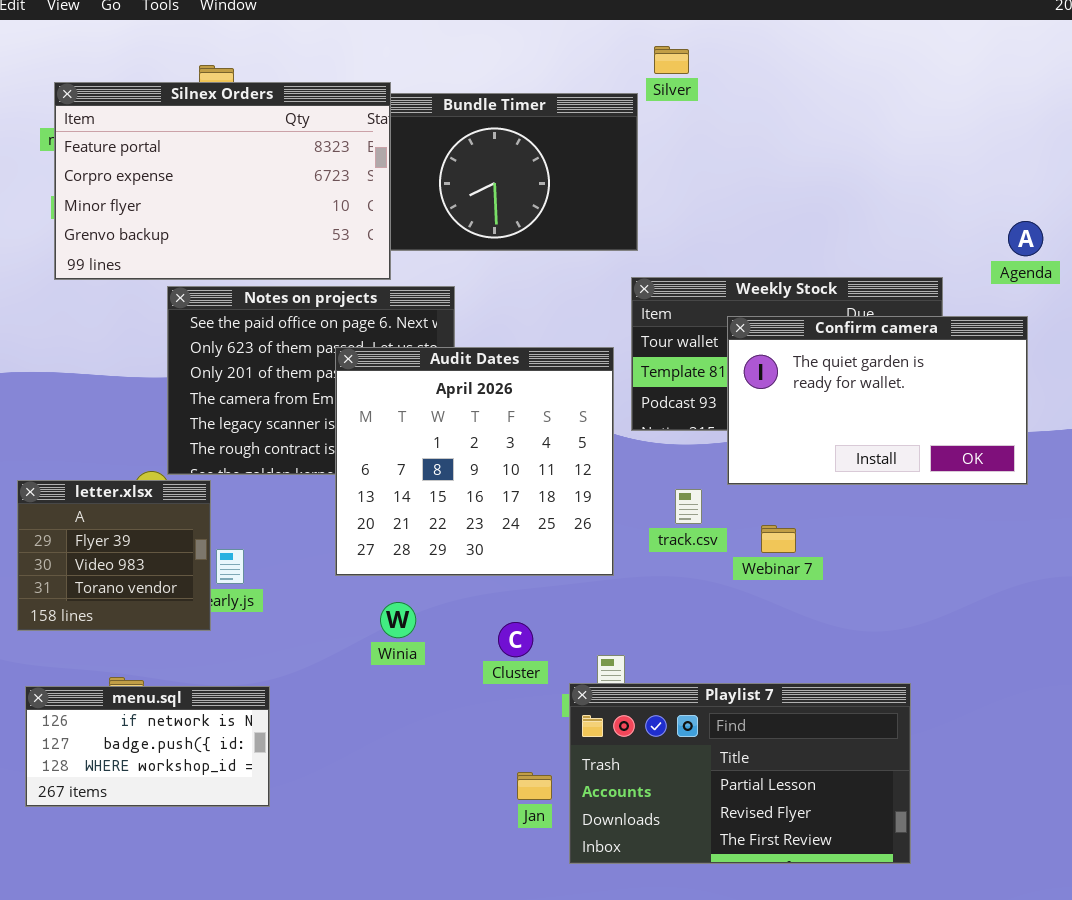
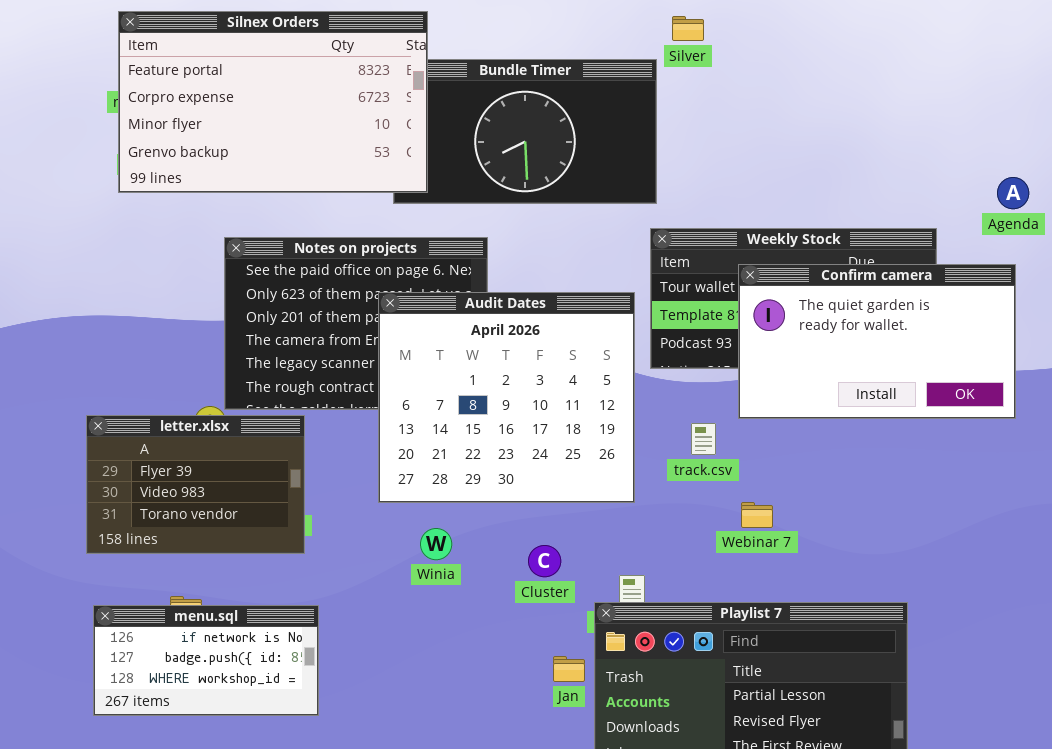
Silnex Orders: [54,82,391,280] -> [118,11,428,193], moved
letter.xlsx: [17,480,211,631] -> [86,415,305,554], resized
Webinar 7: [761,525,796,553] -> [741,502,773,528], moved
Jan: [517,772,552,800] -> [553,656,585,682], moved

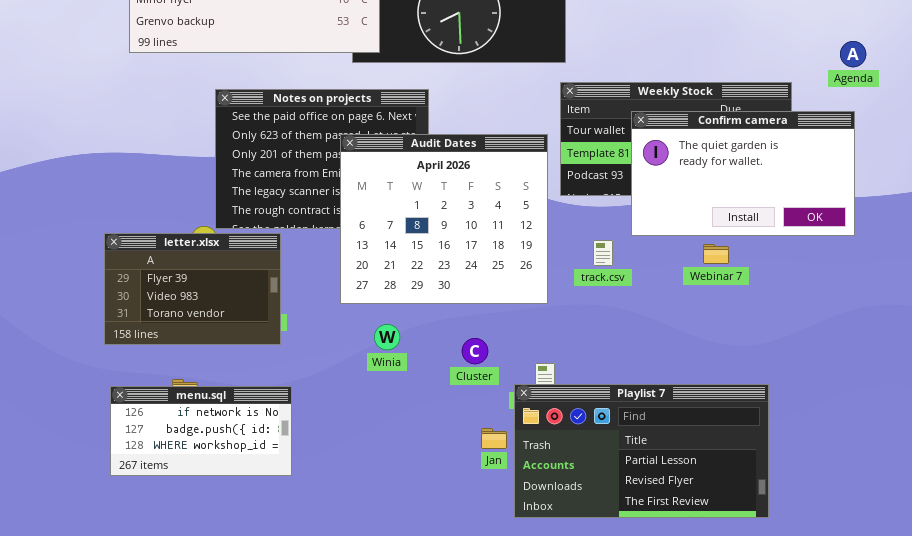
Webinar 7: [741,502,773,528] -> [703,244,729,264], moved

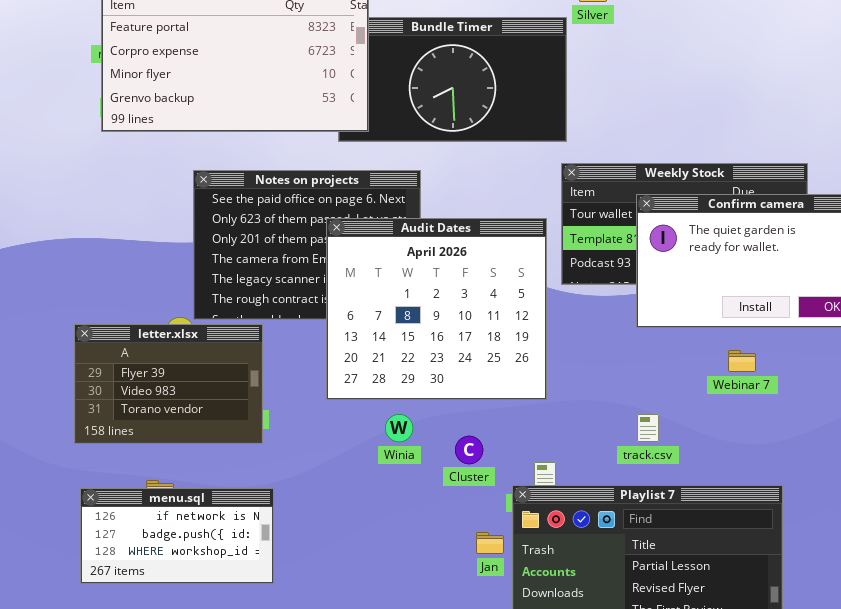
track.csv: [593,240,613,266] -> [637,414,659,442], moved
Webinar 7: [703,244,729,264] -> [728,350,756,372], moved
Winia: [374,324,400,350] -> [385,414,413,442], moved

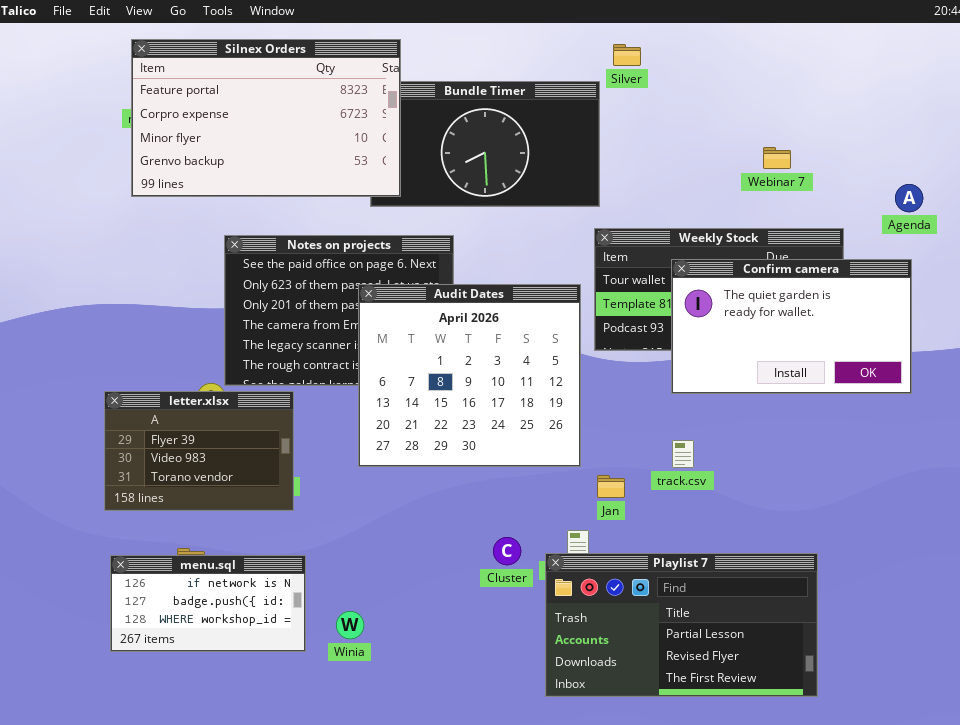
Webinar 7: [728,350,756,372] -> [763,147,791,169], moved
Winia: [385,414,413,442] -> [336,611,364,639], moved
track.csv: [637,414,659,442] -> [672,440,694,468], moved
Cluster: [455,436,483,464] -> [493,537,521,565], moved
Jan: [476,532,504,554] -> [597,475,625,498], moved

